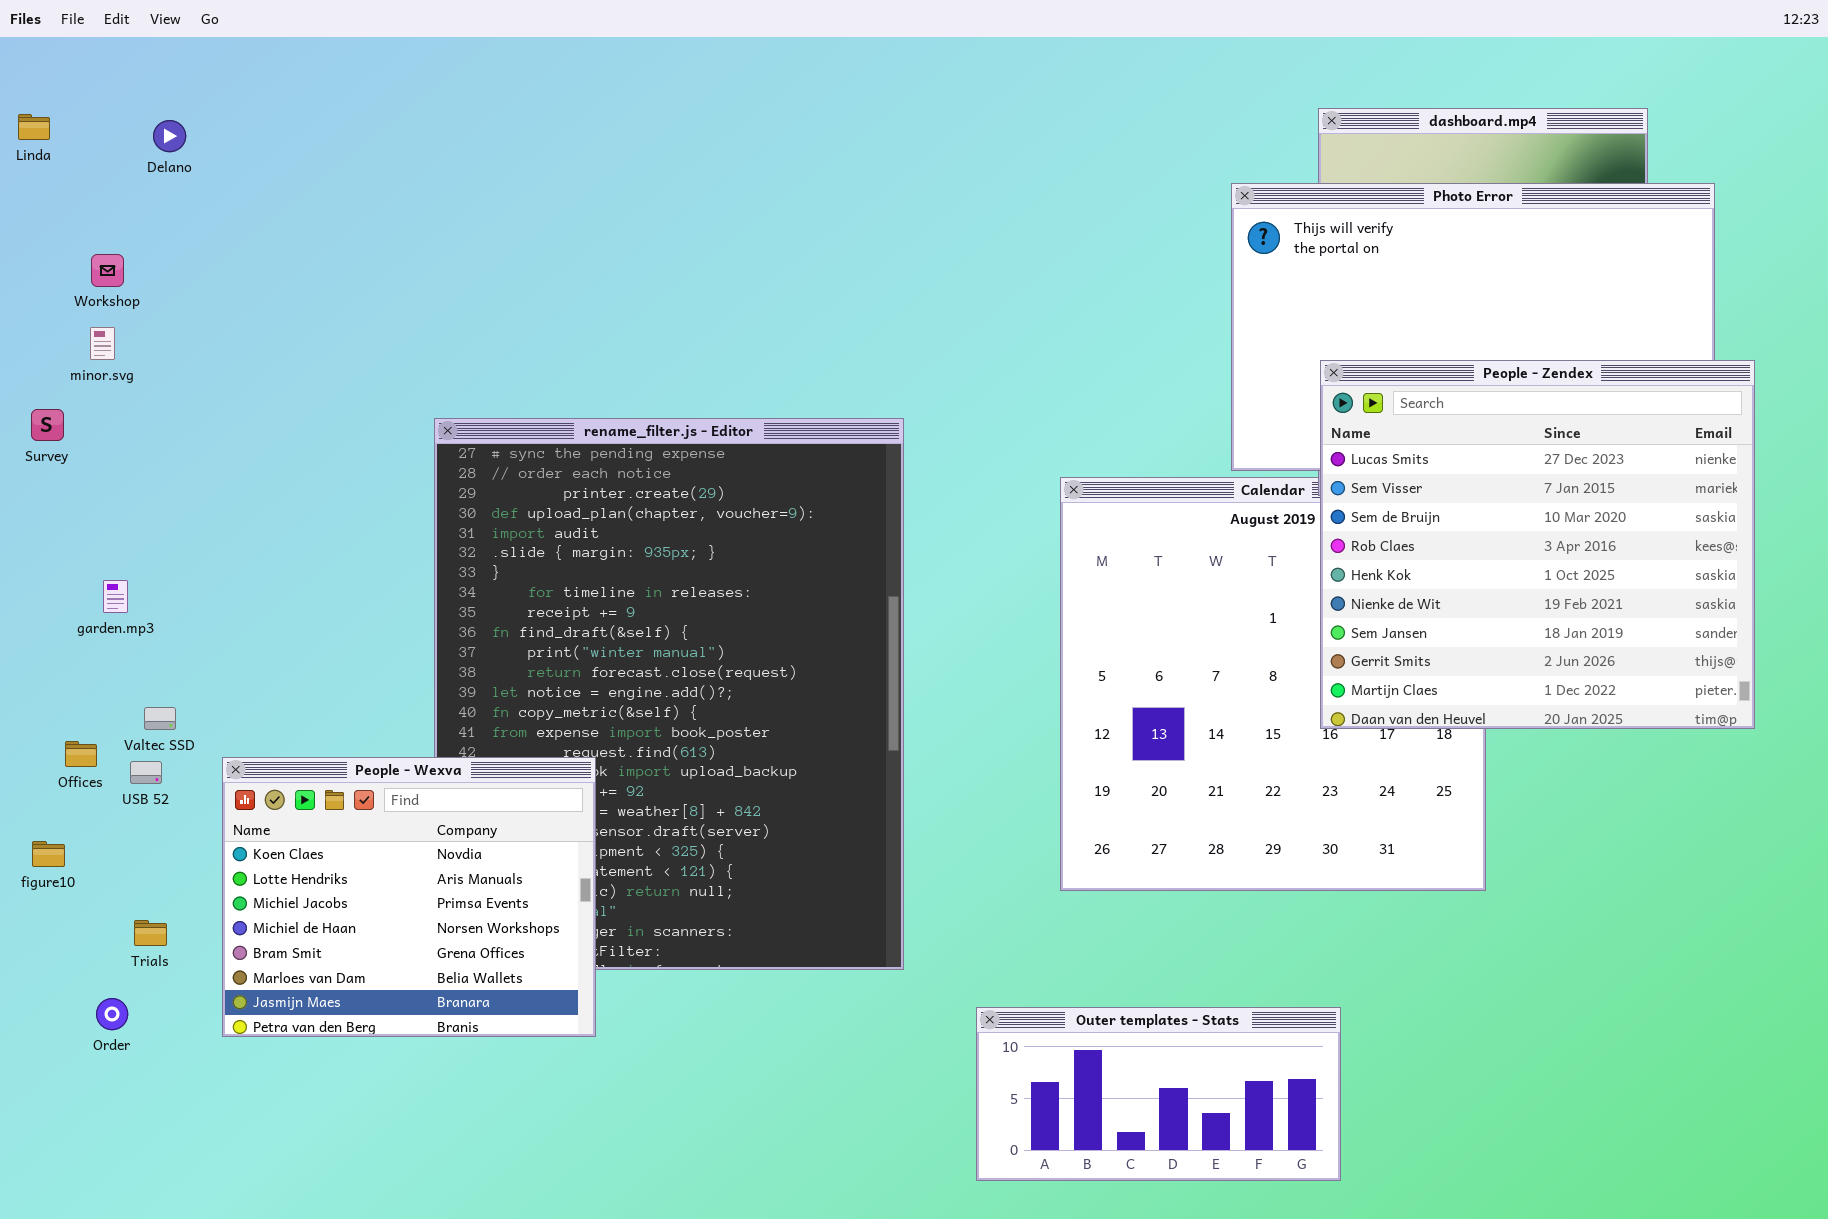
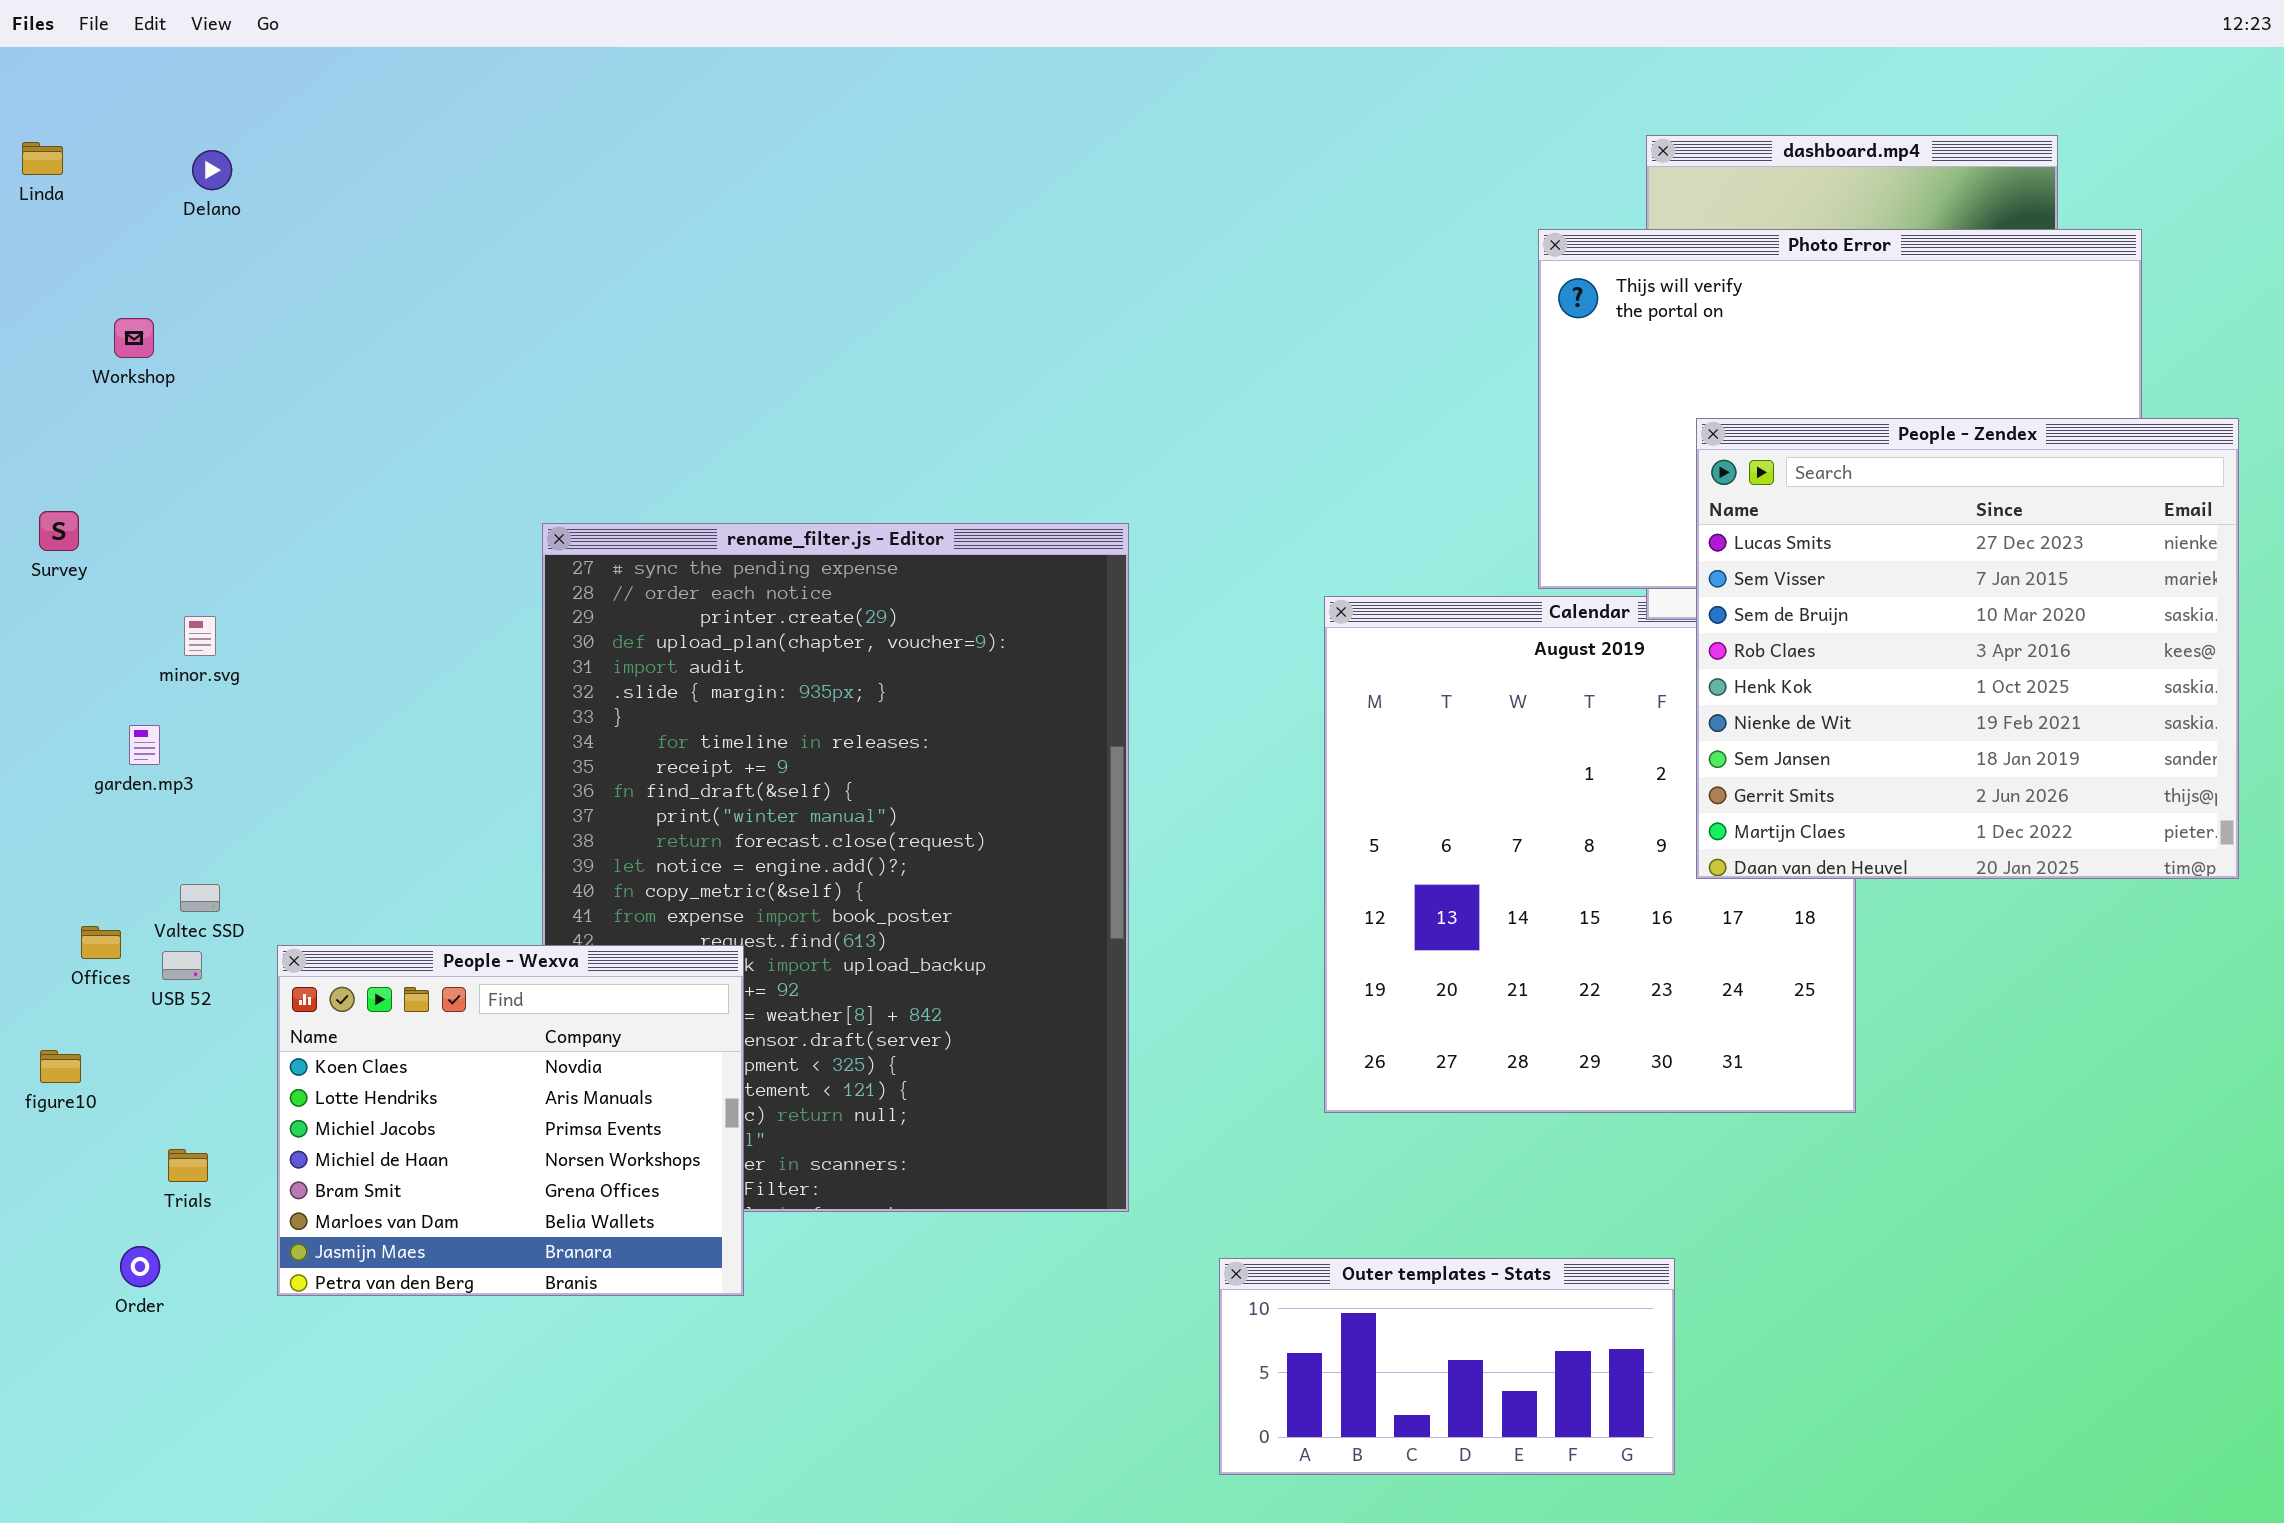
minor.svg: [90,327,115,360] -> [184,616,216,656], moved
People - Zendex: [1320,360,1755,729] -> [1696,418,2239,879], moved

